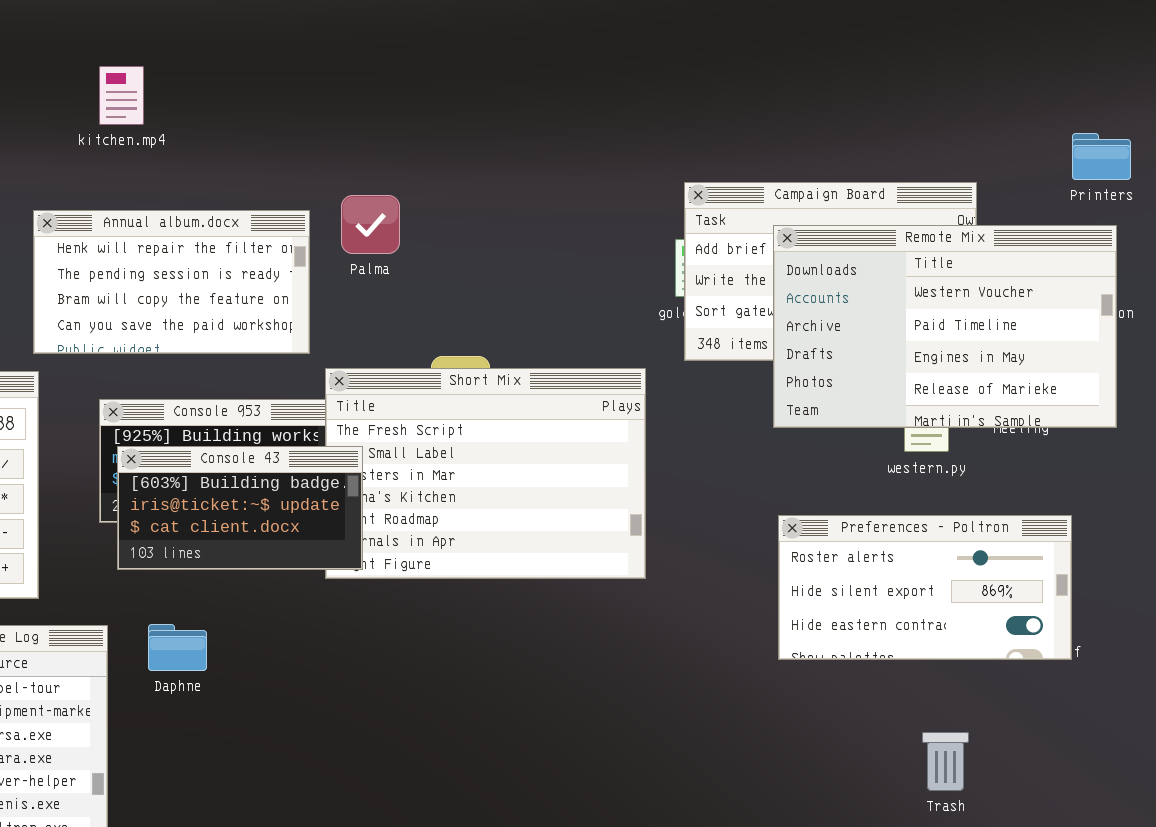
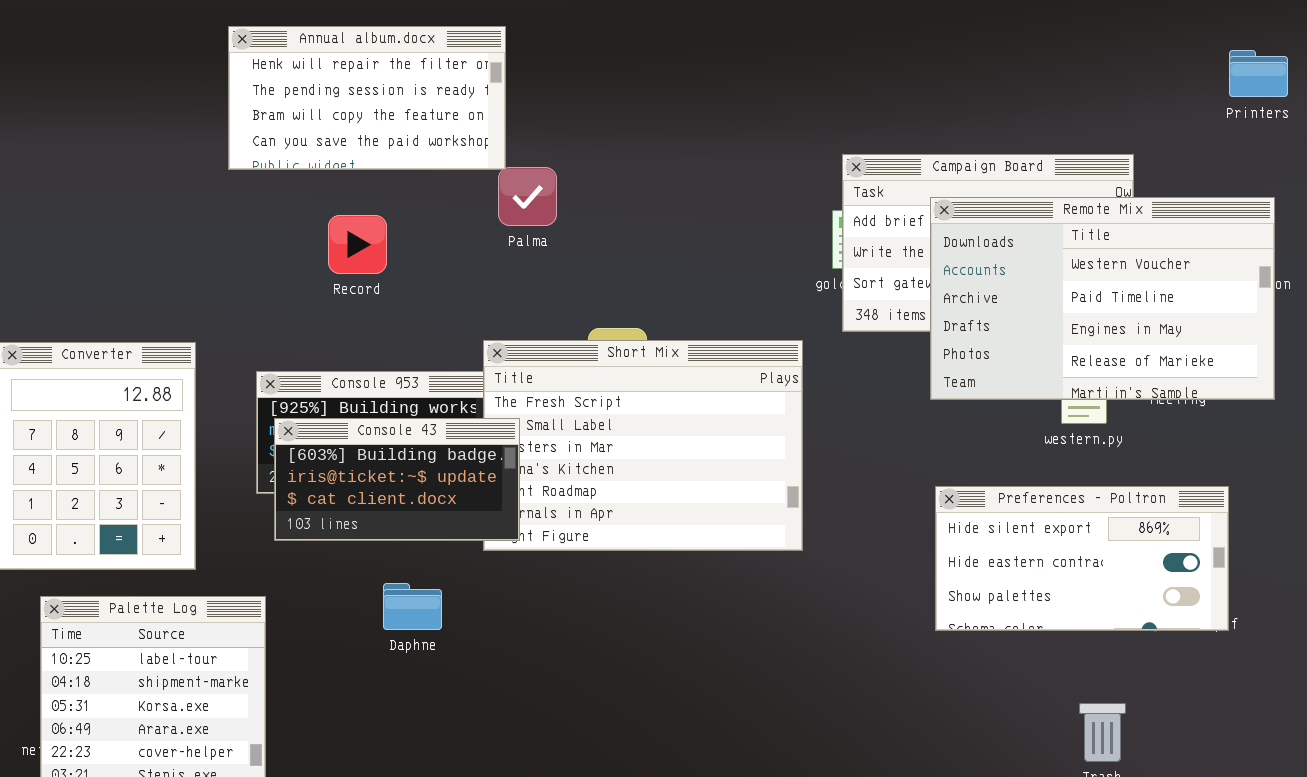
Printers: [1072,133,1131,180] -> [1229,50,1288,97], moved
Annual album.docx: [33,210,310,354] -> [228,26,506,170], moved
Preferences - Poltron: [778,515,1072,660] -> [935,486,1229,631], scrolled down 1 row
Daphne: [148,624,207,671] -> [383,583,442,630], moved

